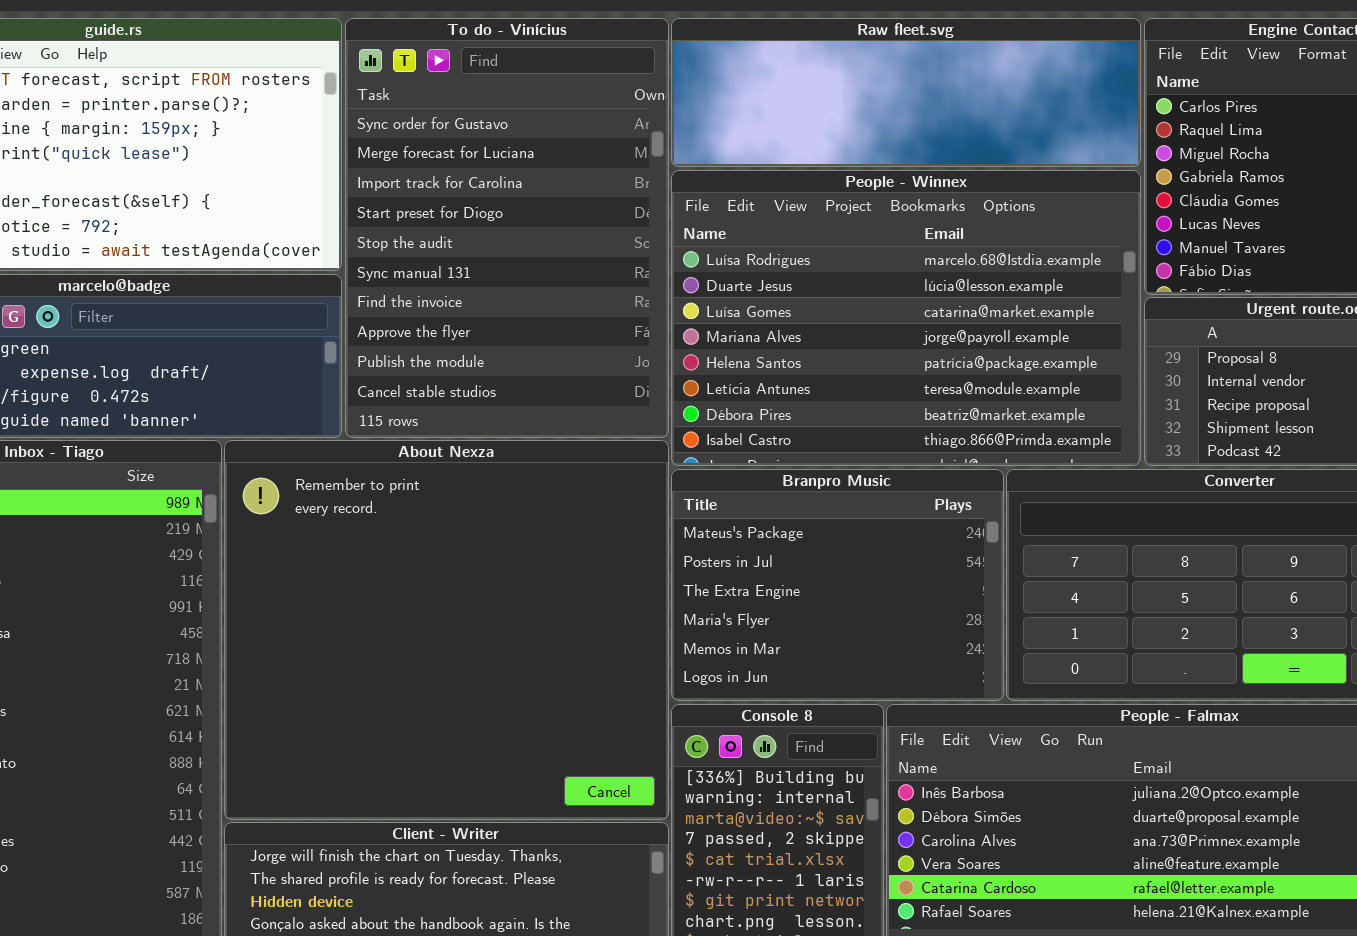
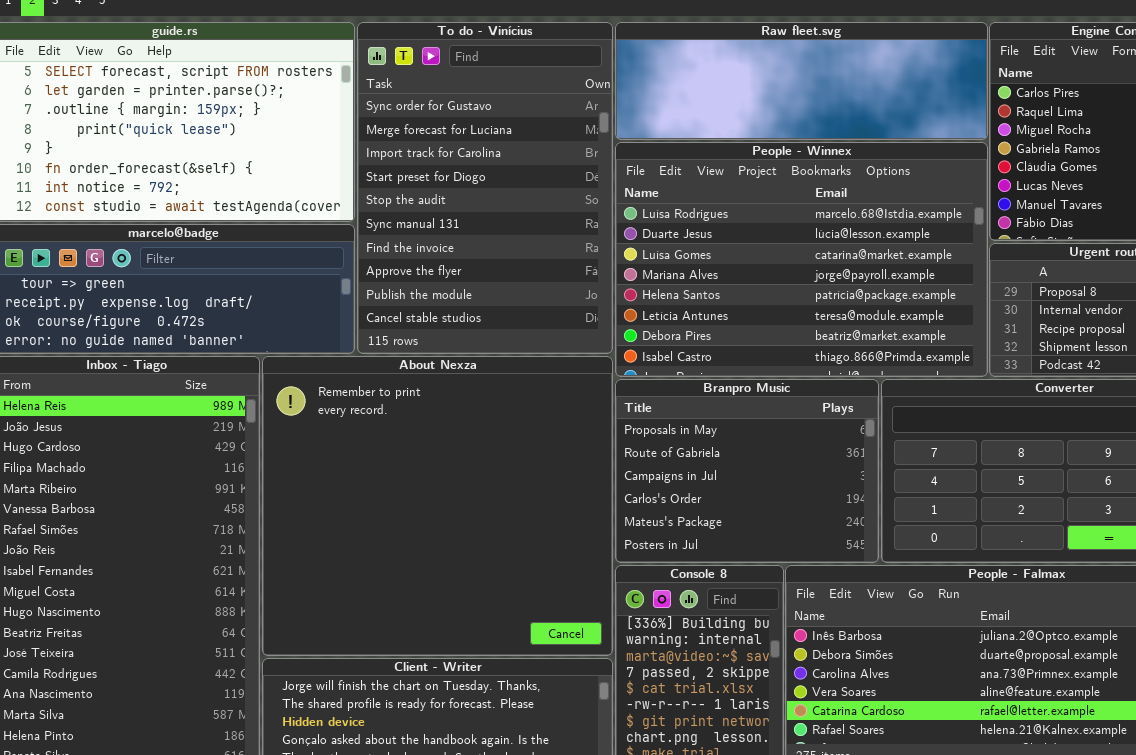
Branpro Music: [671,469,1004,701] -> [615,379,879,563], scrolled up 4 rows

